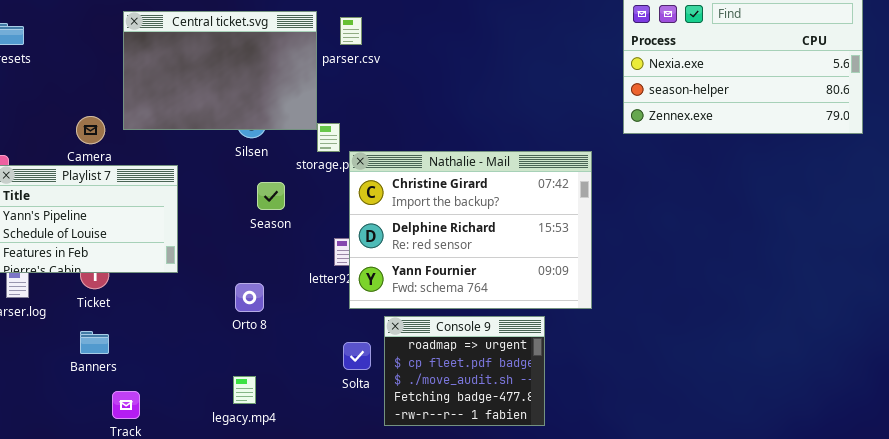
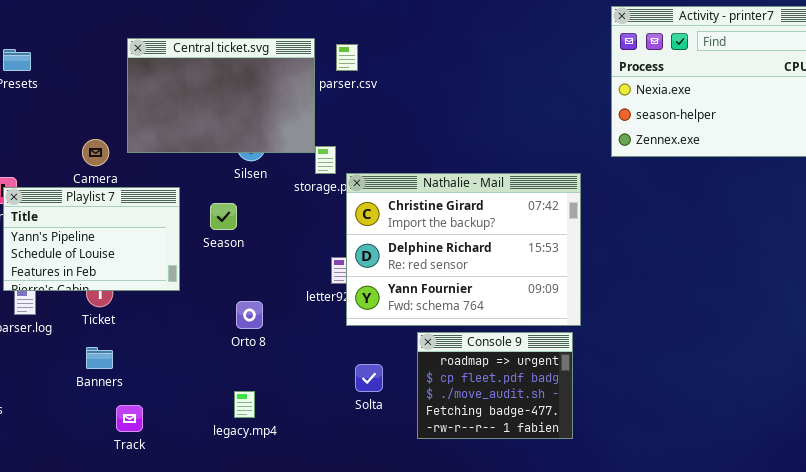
Season: [257,182,285,210] -> [210,203,237,230], moved
Console 9: [384,316,545,426] -> [417,332,573,439], moved
Solta: [343,342,371,370] -> [355,364,383,392], moved

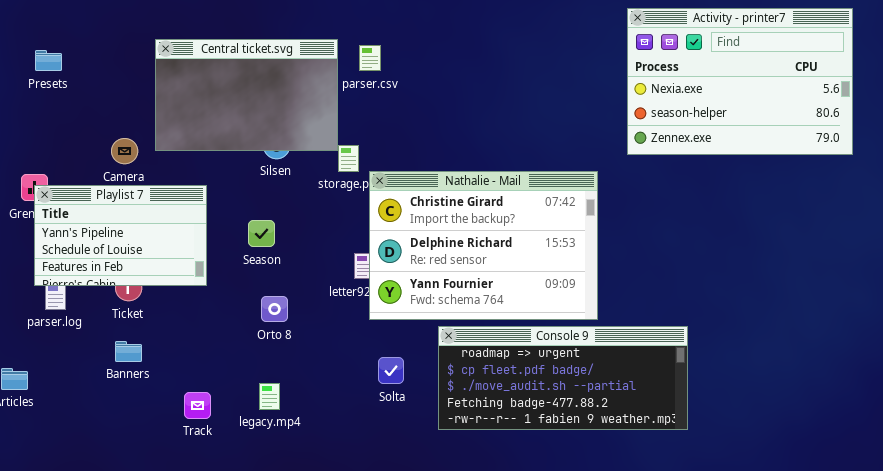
Season: [210,203,237,230] -> [248,220,275,247], moved
Console 9: [417,332,573,439] -> [438,326,688,430], resized
Track: [116,405,143,432] -> [184,392,211,419], moved

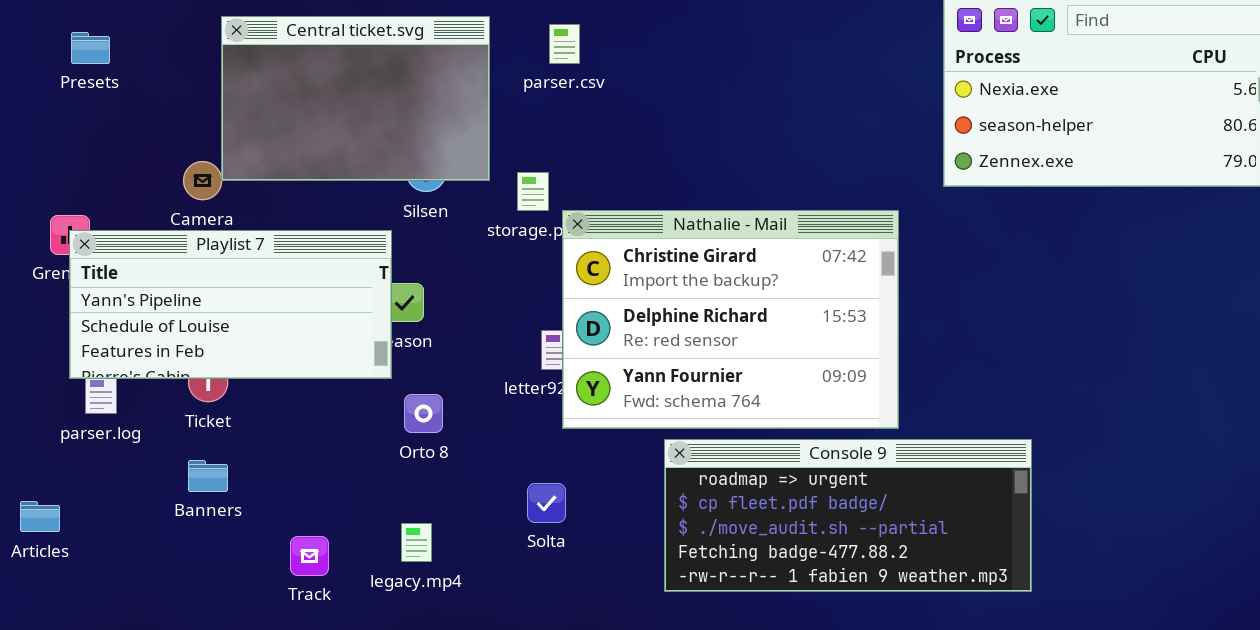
Central ticket.svg: [155,39,338,151] -> [221,16,490,181], moved
Playlist 7: [34,185,207,286] -> [69,230,392,379], resized
Solta: [378,357,404,384] -> [527,483,566,523], moved

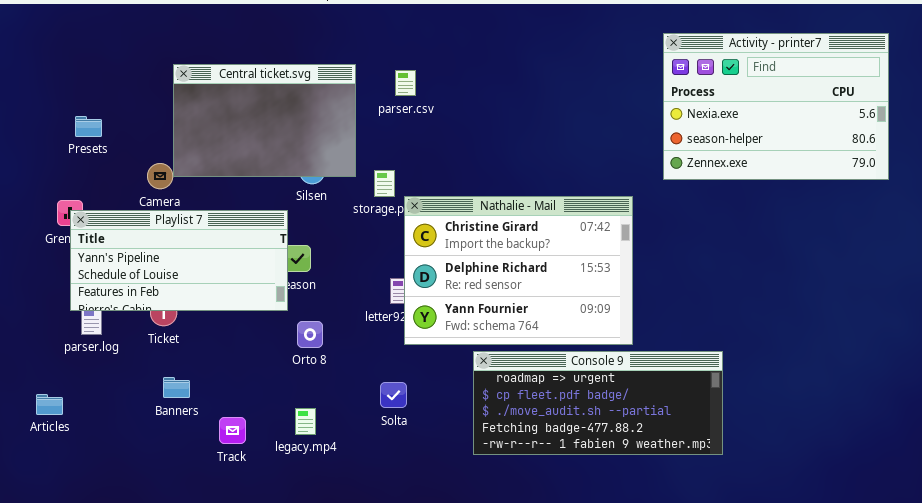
Presets: [71,32,110,64] -> [75,116,102,137], moved
Banners: [188,460,228,492] -> [163,377,190,398], moved

